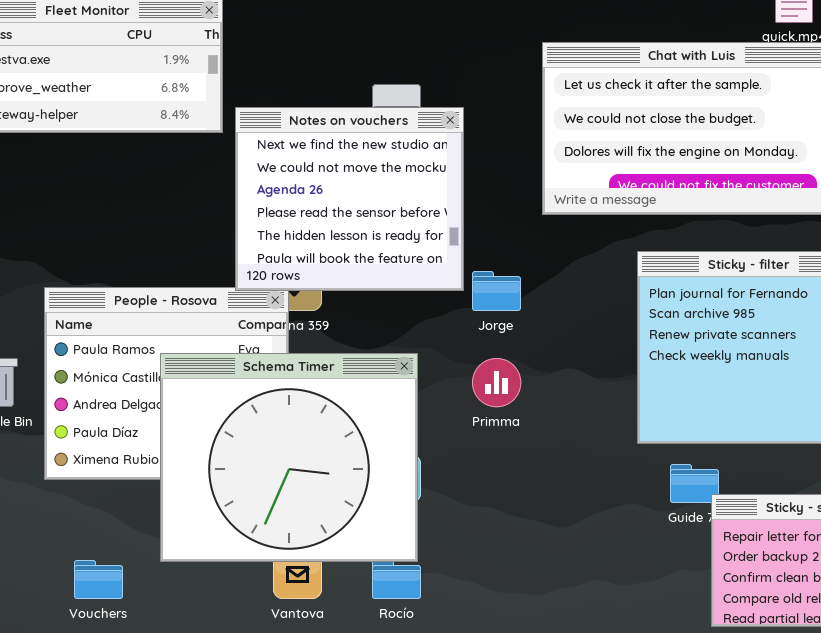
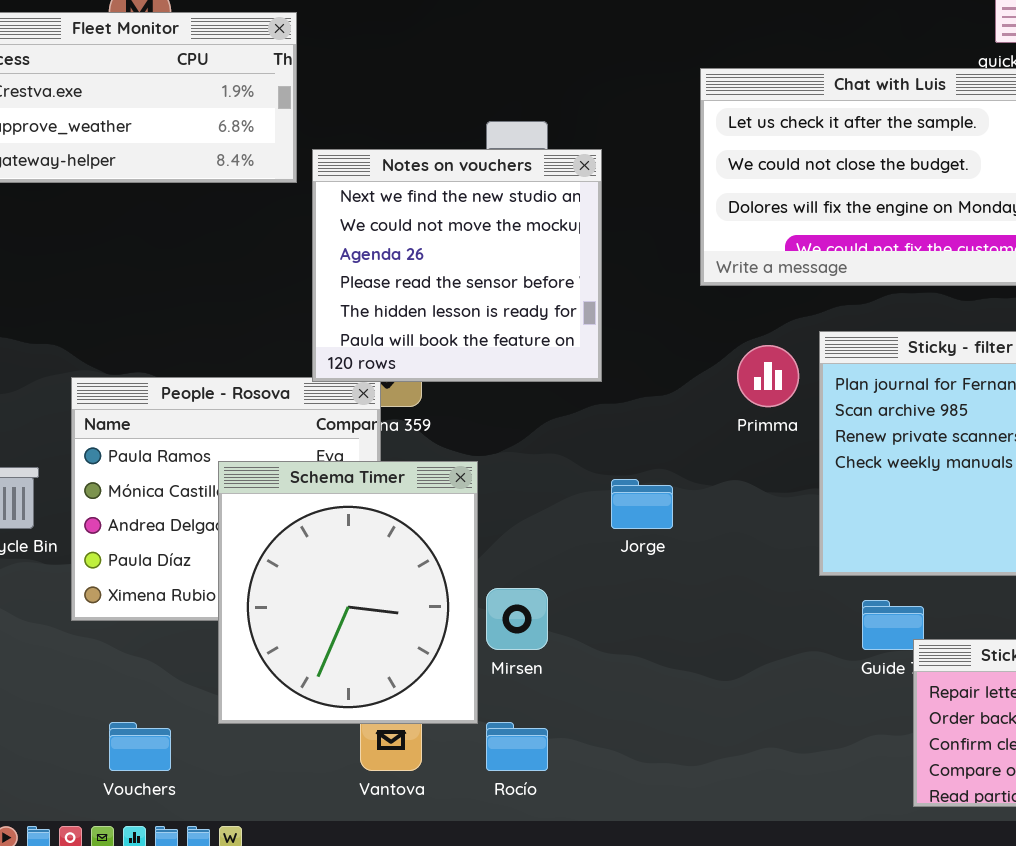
Jorge: [472,271,521,311] -> [611,479,673,529], moved
Schema Timer: [160,353,418,562] -> [218,461,478,724], resized
Primma: [472,358,521,407] -> [737,345,799,407], moved

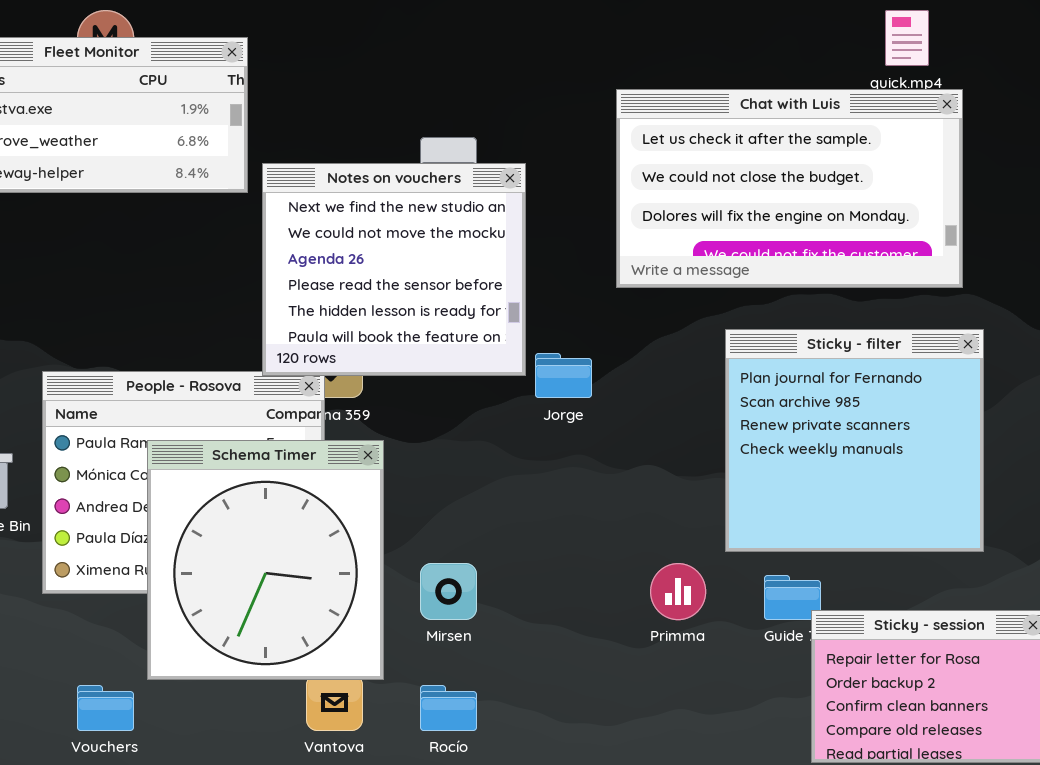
Primma: [737,345,799,407] -> [650,563,706,620], moved
Schema Timer: [218,461,478,724] -> [147,440,384,680], moved
Jorge: [611,479,673,529] -> [535,353,592,398], moved

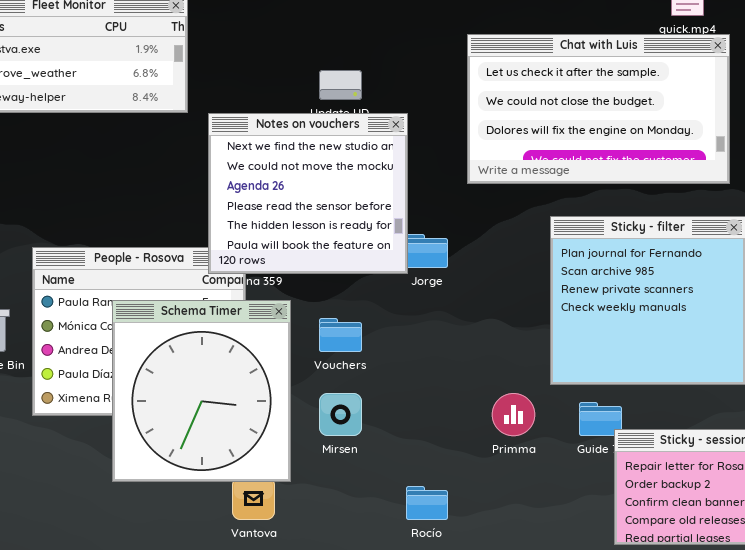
Notes on vouchers: [262,163,526,376] -> [208,113,408,274], moved
Vouchers: [77,685,134,731] -> [319,318,362,352], moved
Rocío: [420,685,477,731] -> [406,486,448,520], moved

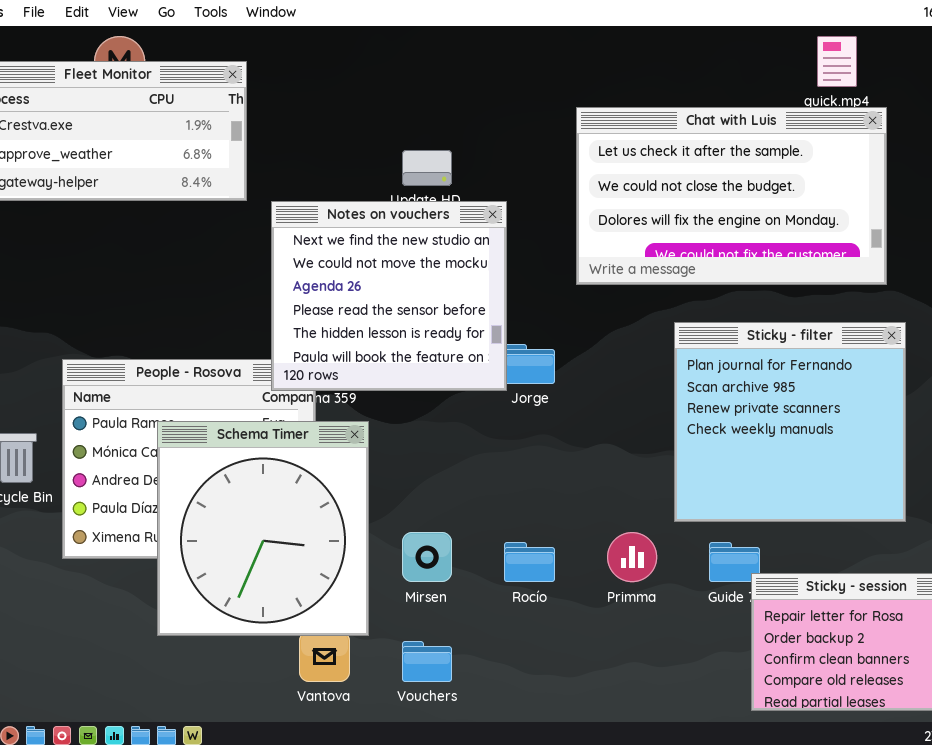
Vouchers: [319,318,362,352] -> [402,641,452,682], moved
Rocío: [406,486,448,520] -> [504,542,555,582], moved

